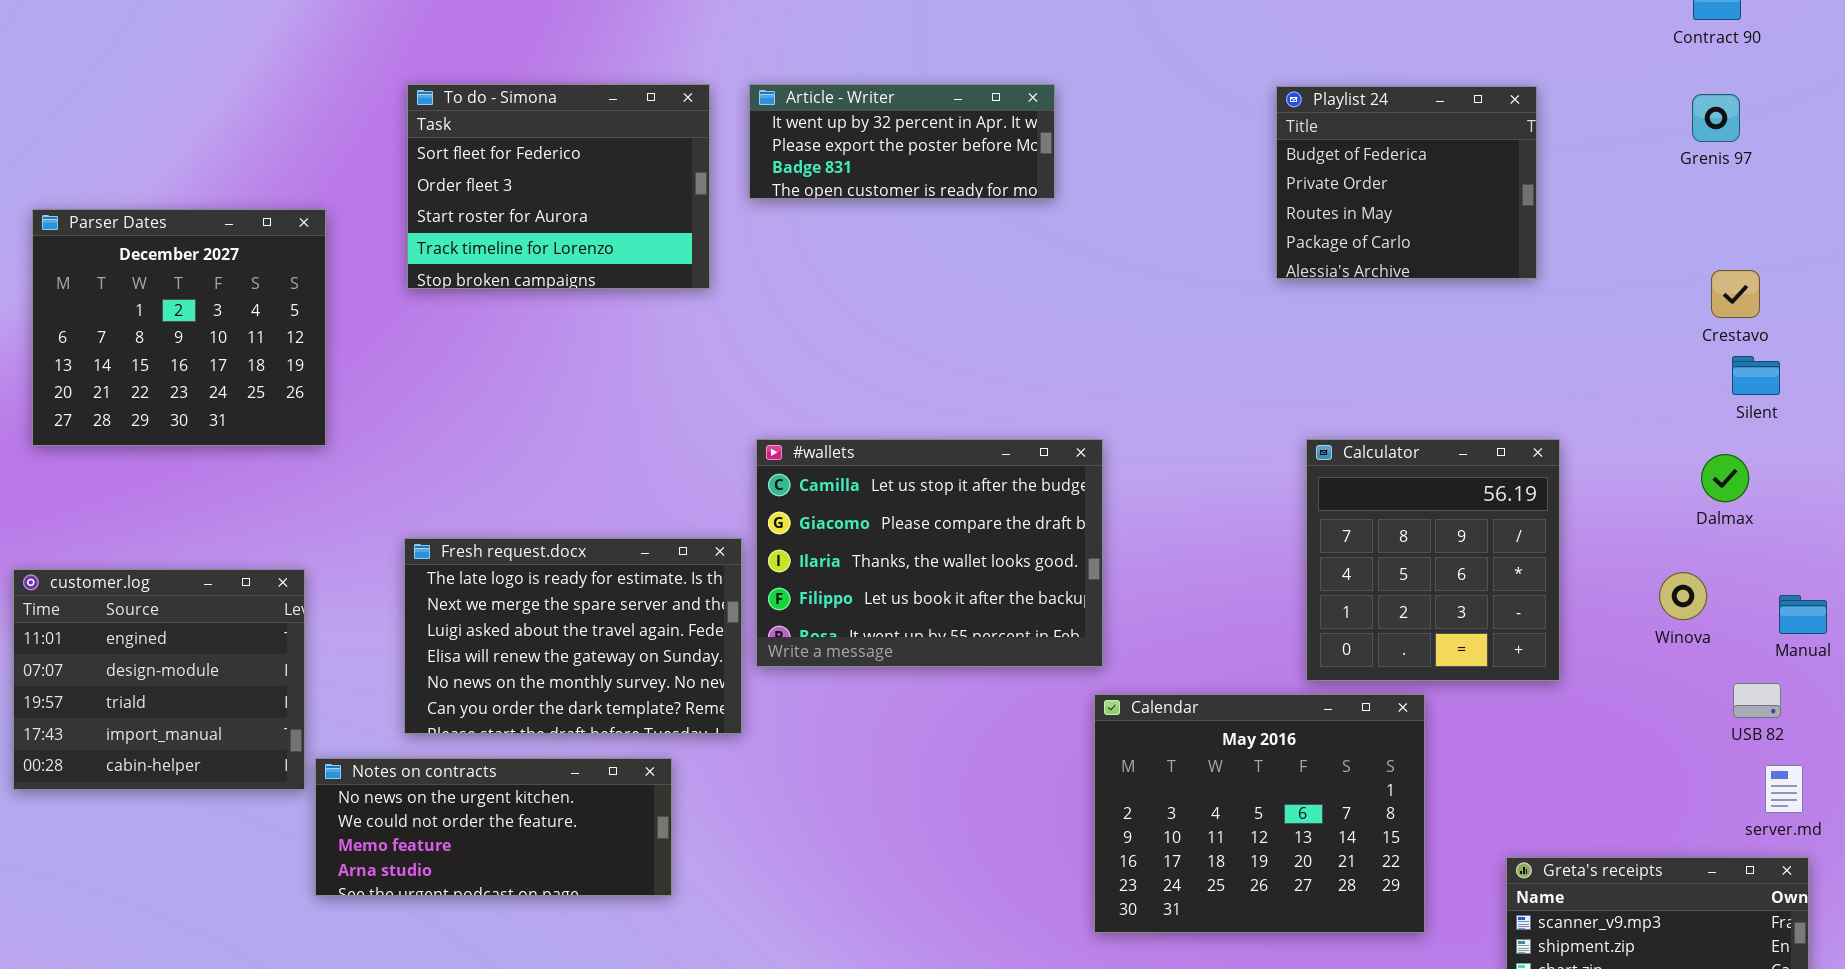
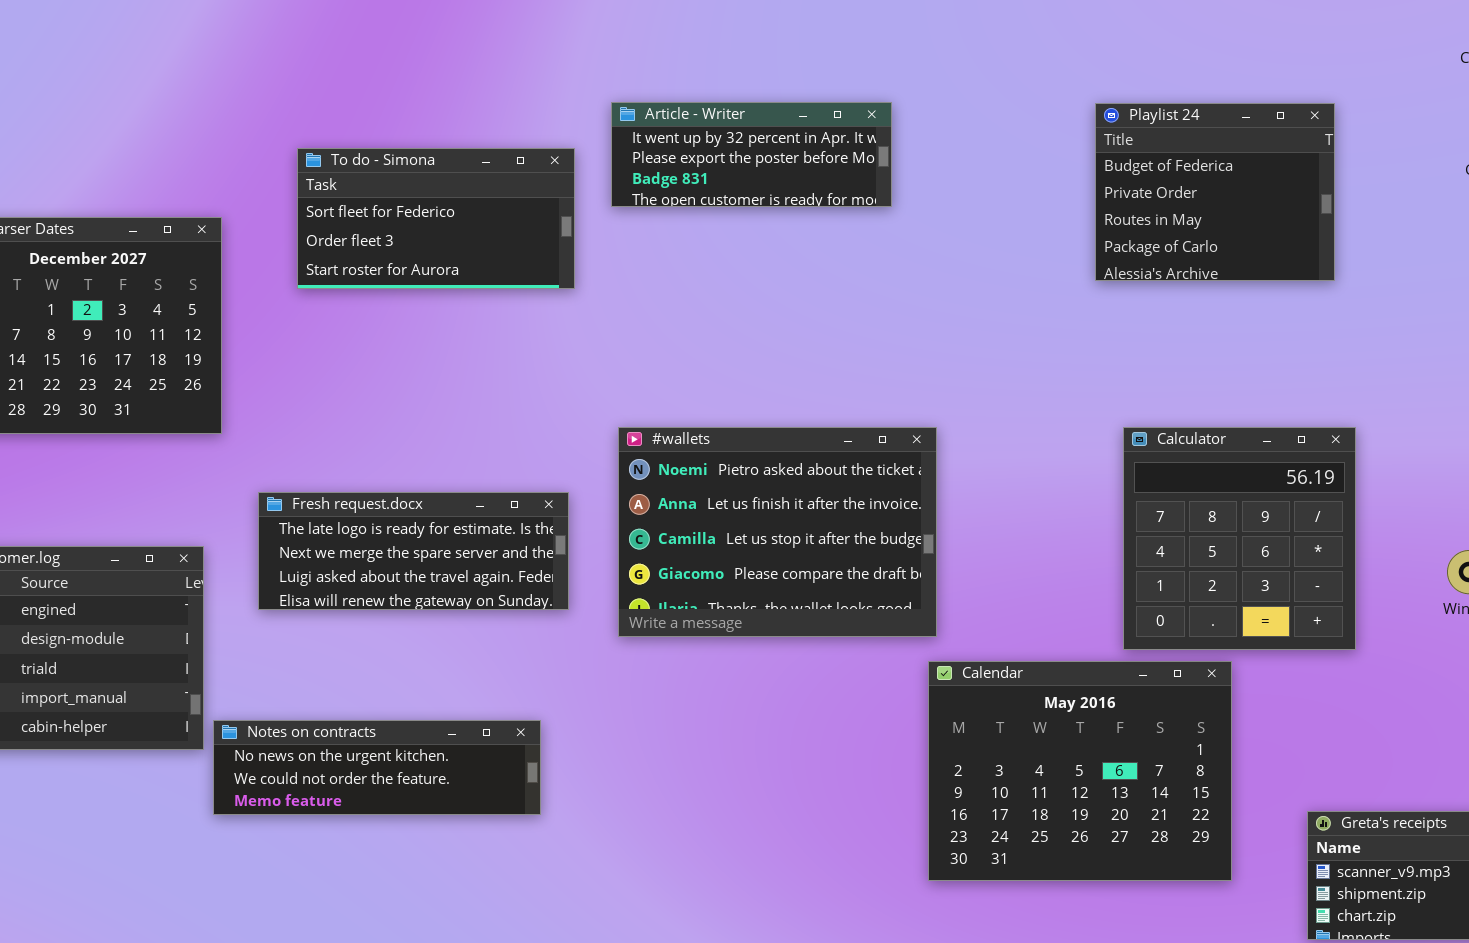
To do - Simona: [407,84,710,289] -> [297,148,575,289], resized
#wallets: [756,439,1103,667] -> [618,427,937,637], scrolled up 2 rows
Fresh request.docx: [404,538,742,734] -> [258,492,569,610], moved, resized
Notes on contracts: [315,758,672,896] -> [213,720,541,815], resized

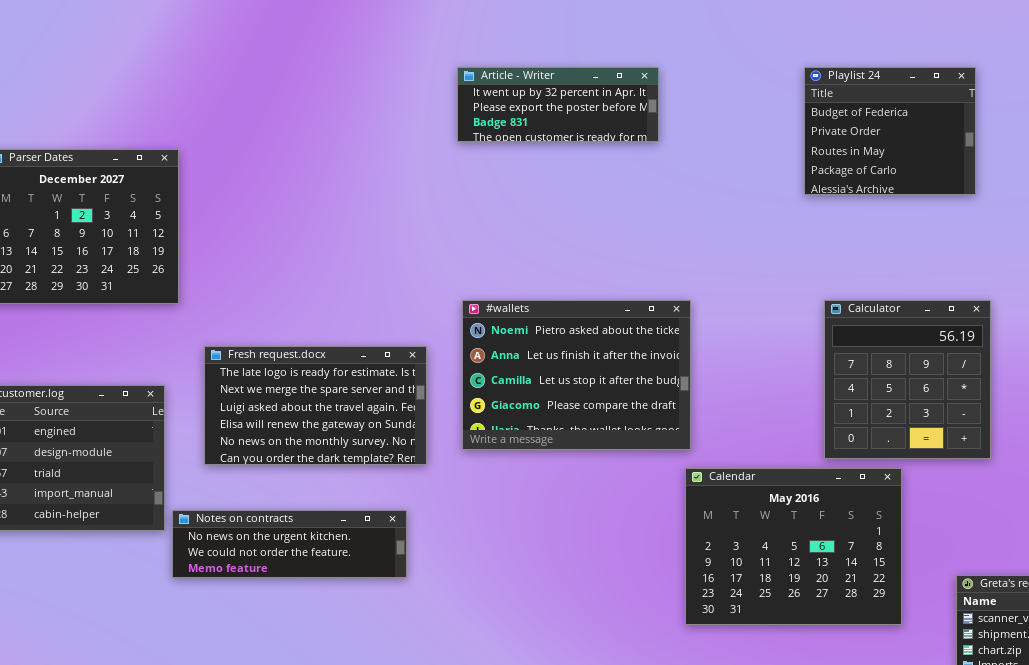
To do - Simona: [297,148,575,289] -> none, closed
Fresh request.docx: [258,492,569,610] -> [204,346,427,465], resized

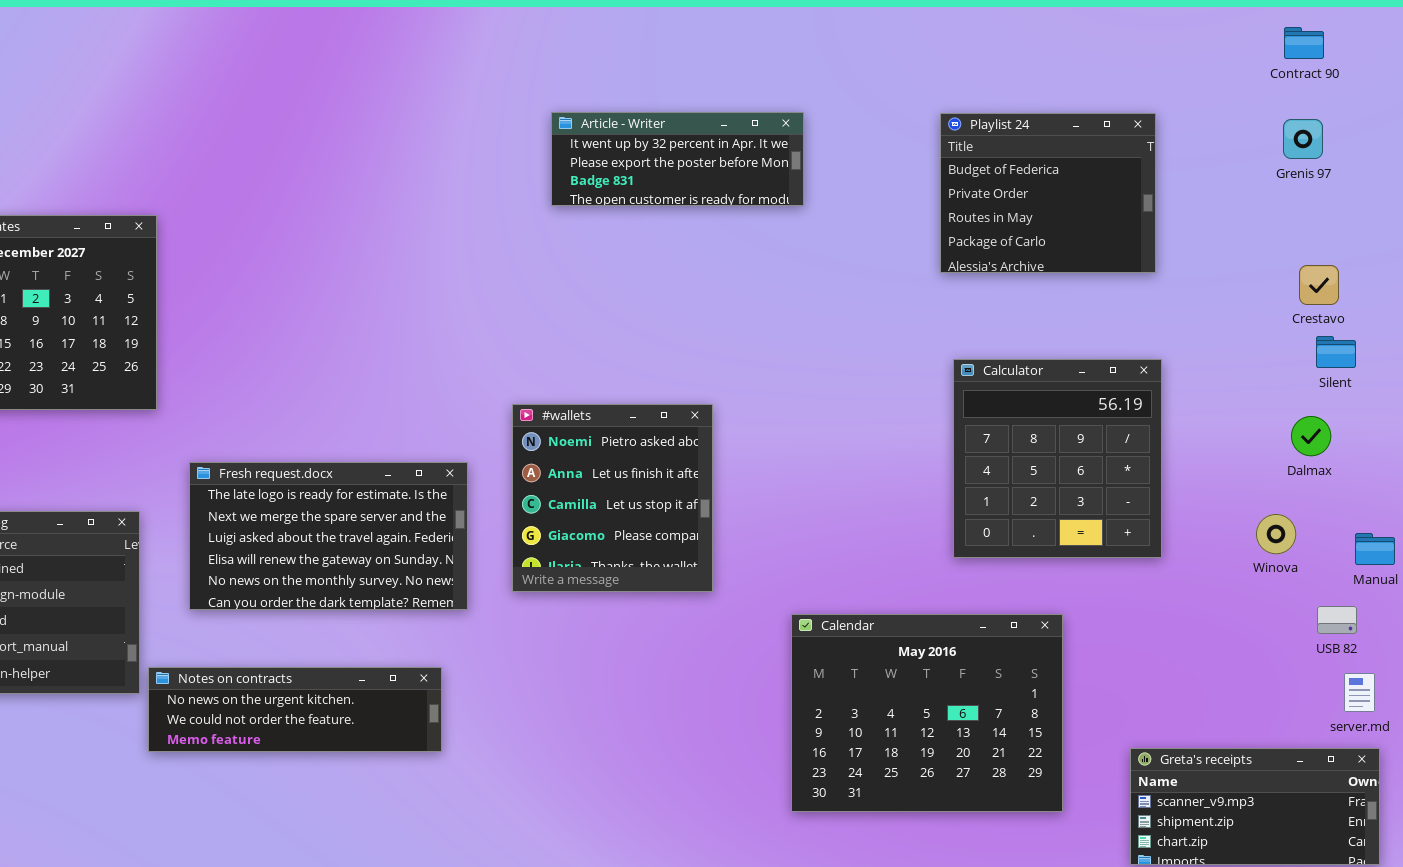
Article - Writer: [457,67,659,142] -> [551,112,804,206], moved
#wallets: [462,300,691,450] -> [512,404,713,592], resized
Calculator: [824,300,991,459] -> [953,359,1162,558], moved

